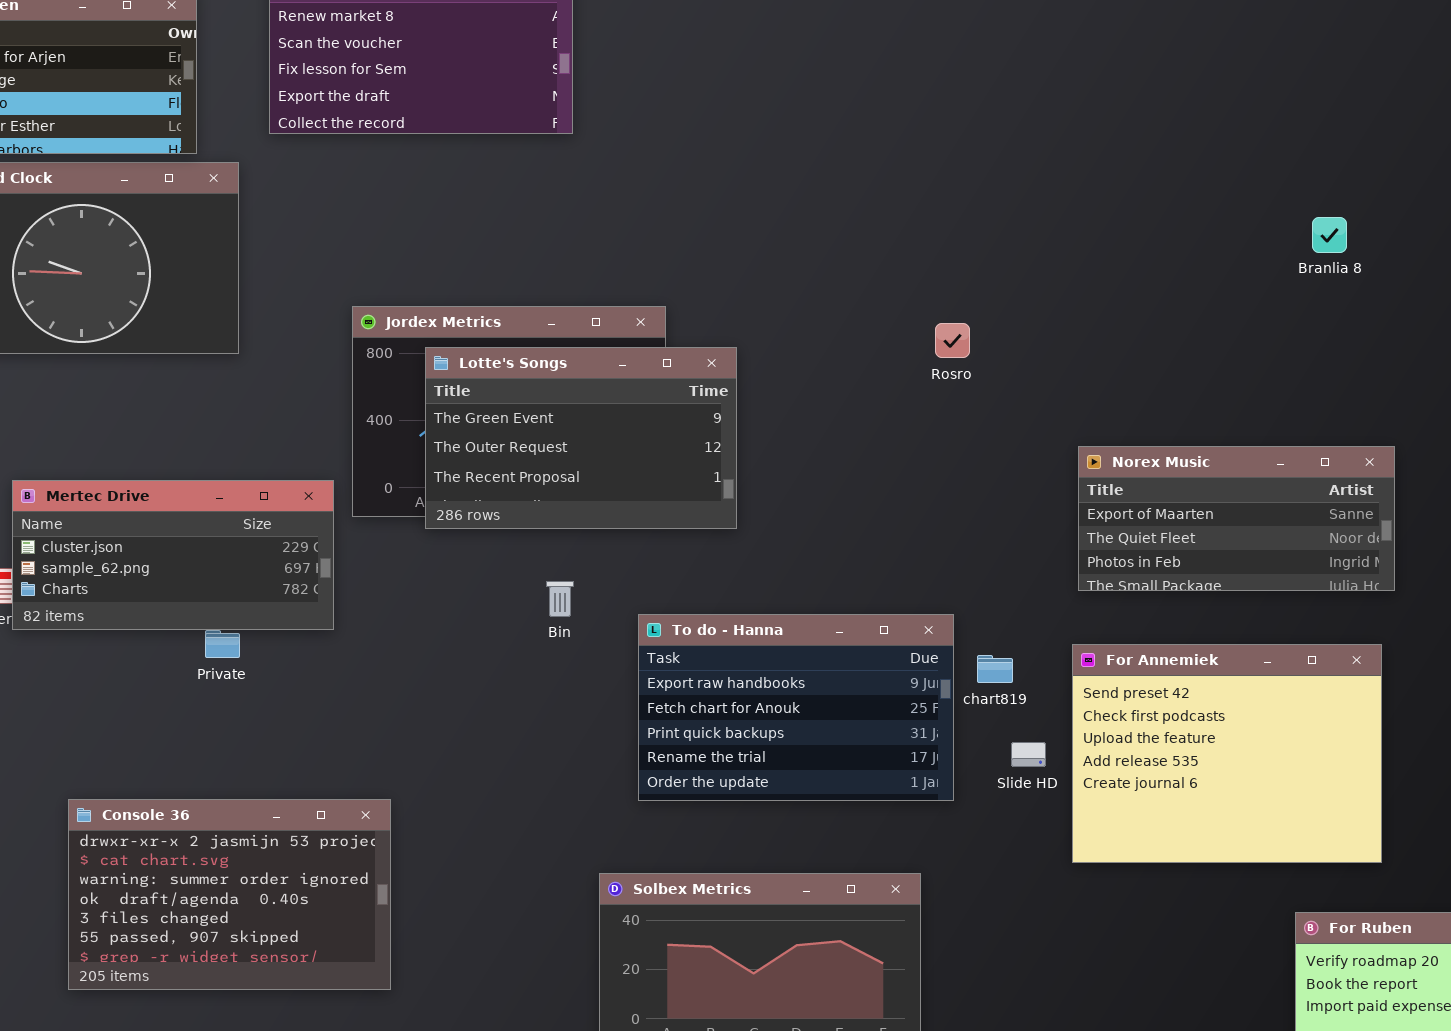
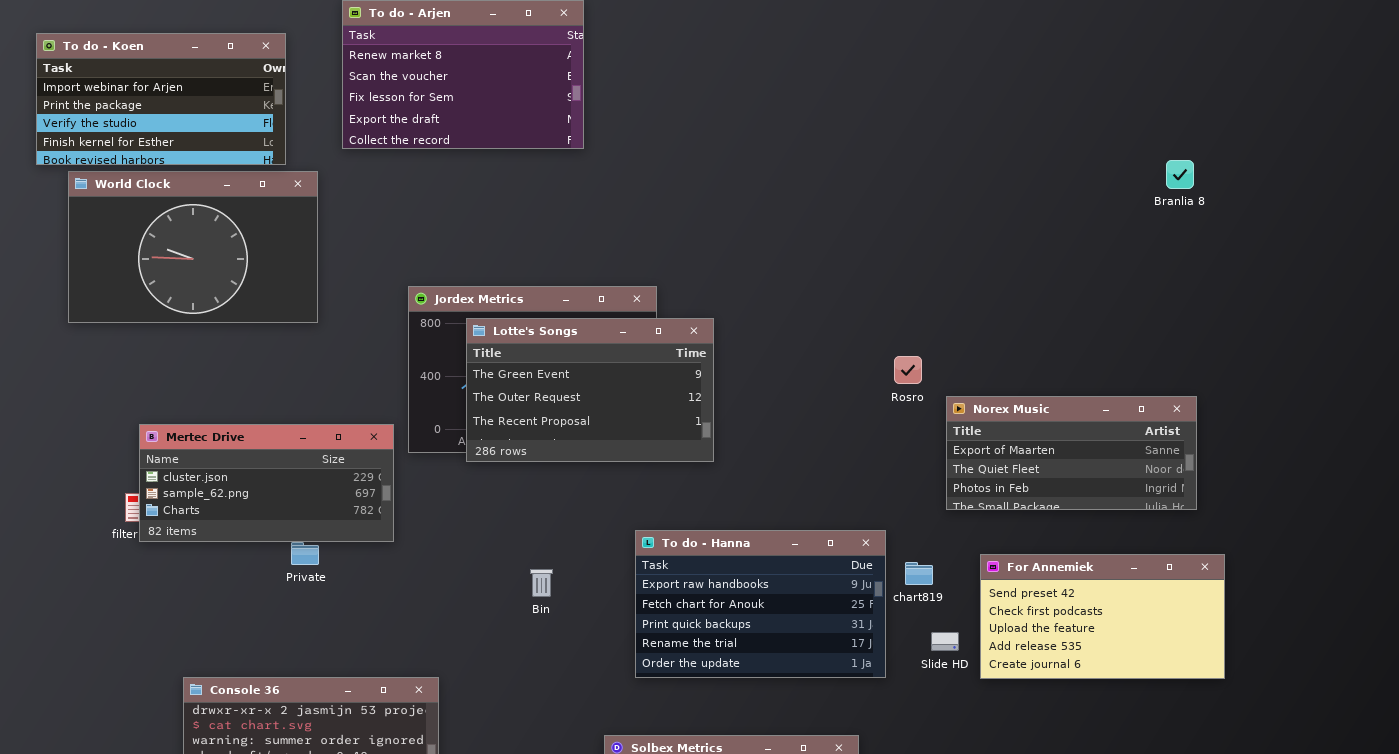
Branlia 8: [1312,217,1347,253] -> [1166,160,1194,189], moved
Rosro: [935,323,970,358] -> [894,356,922,384], moved
Norex Music: [1078,446,1395,591] -> [946,396,1197,510], moved
Bin: [546,581,574,617] -> [530,569,553,597], moved
For Annemiek: [1072,644,1382,863] -> [980,554,1225,679], resized

